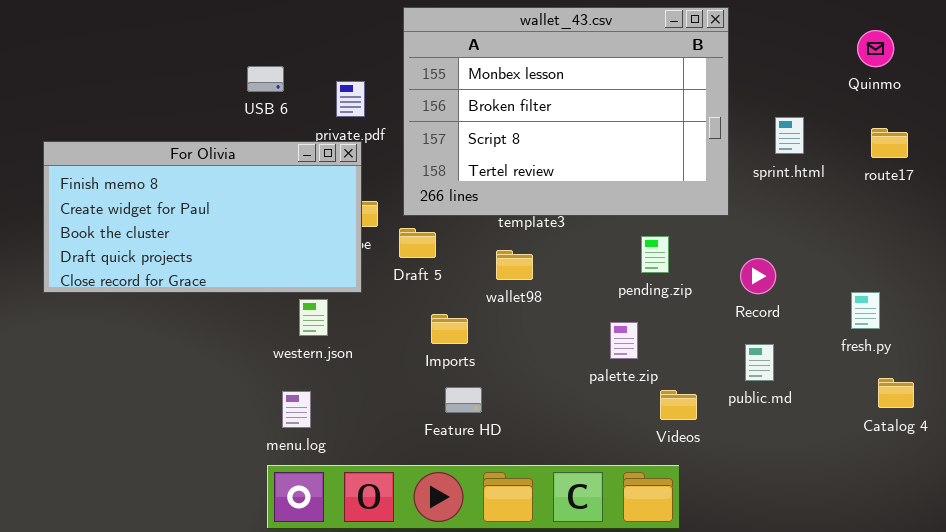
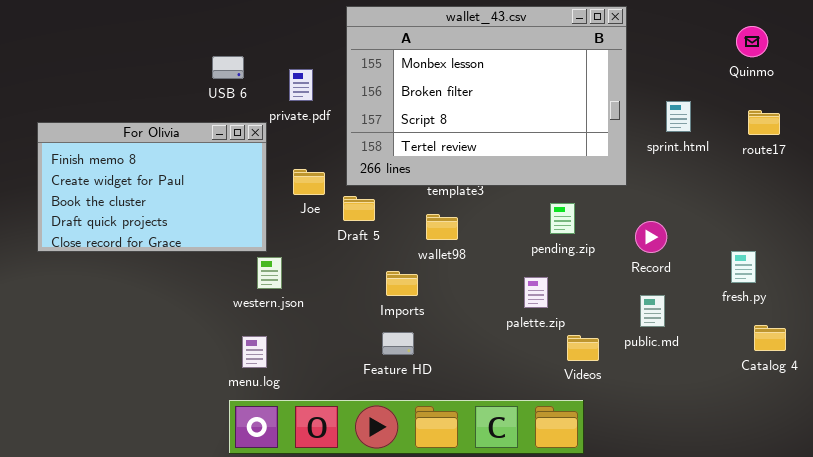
For Olivia: [43,141,362,293] -> [37,122,267,252], resized
Imports: [431,314,468,344] -> [386,271,418,296], moved

